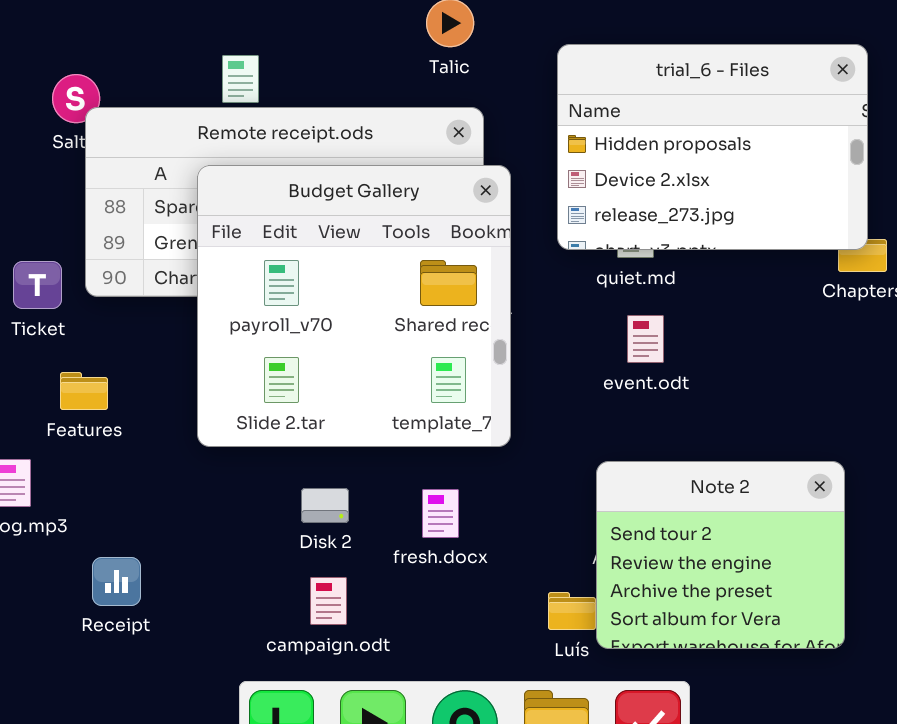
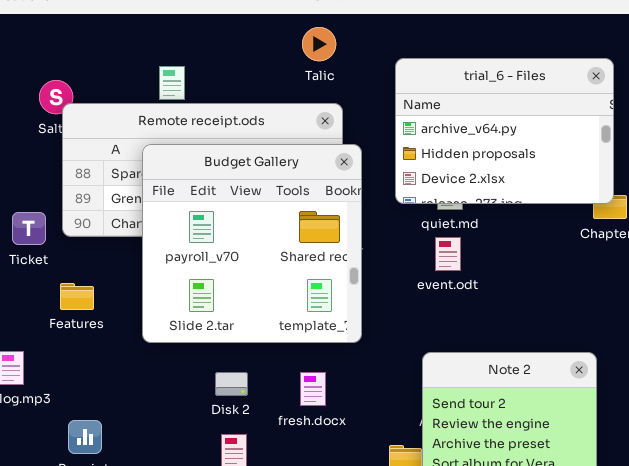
trial_6 - Files: [557,44,868,250] -> [395,58,614,204], scrolled up 1 row
event.odt: [627,315,664,363] -> [435,237,461,271], moved
Features: [60,372,108,410] -> [60,283,94,310], moved

